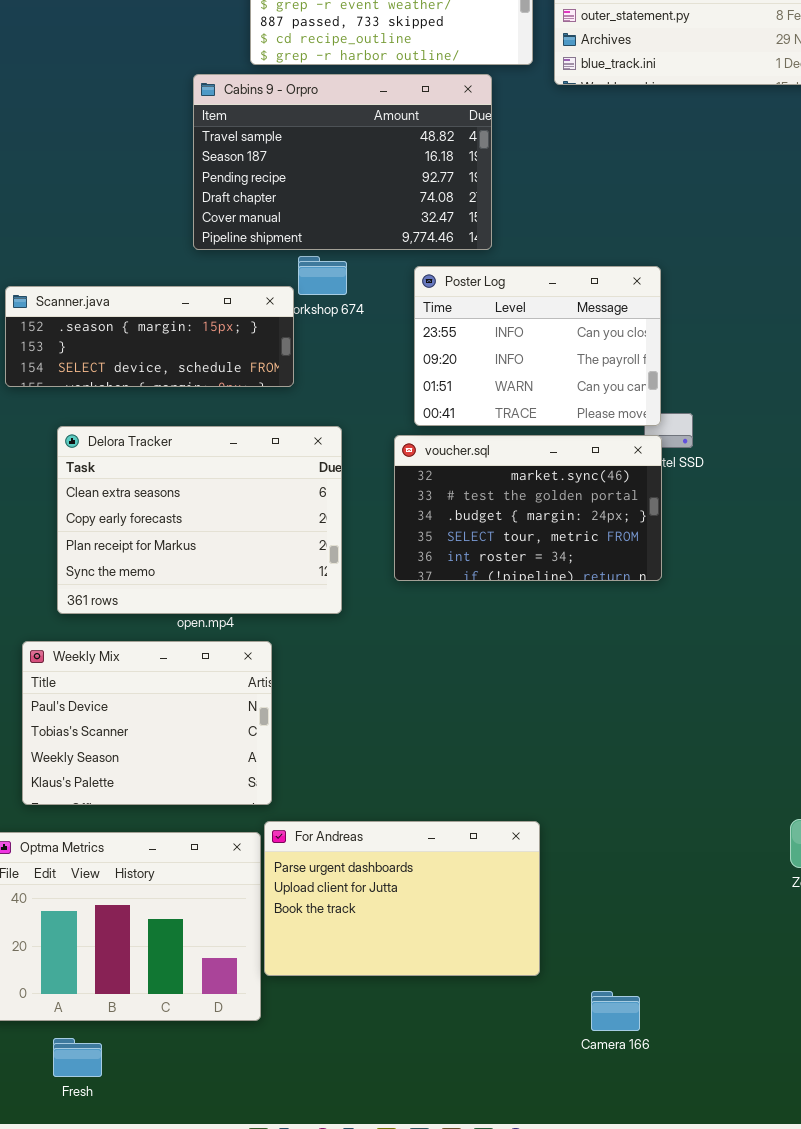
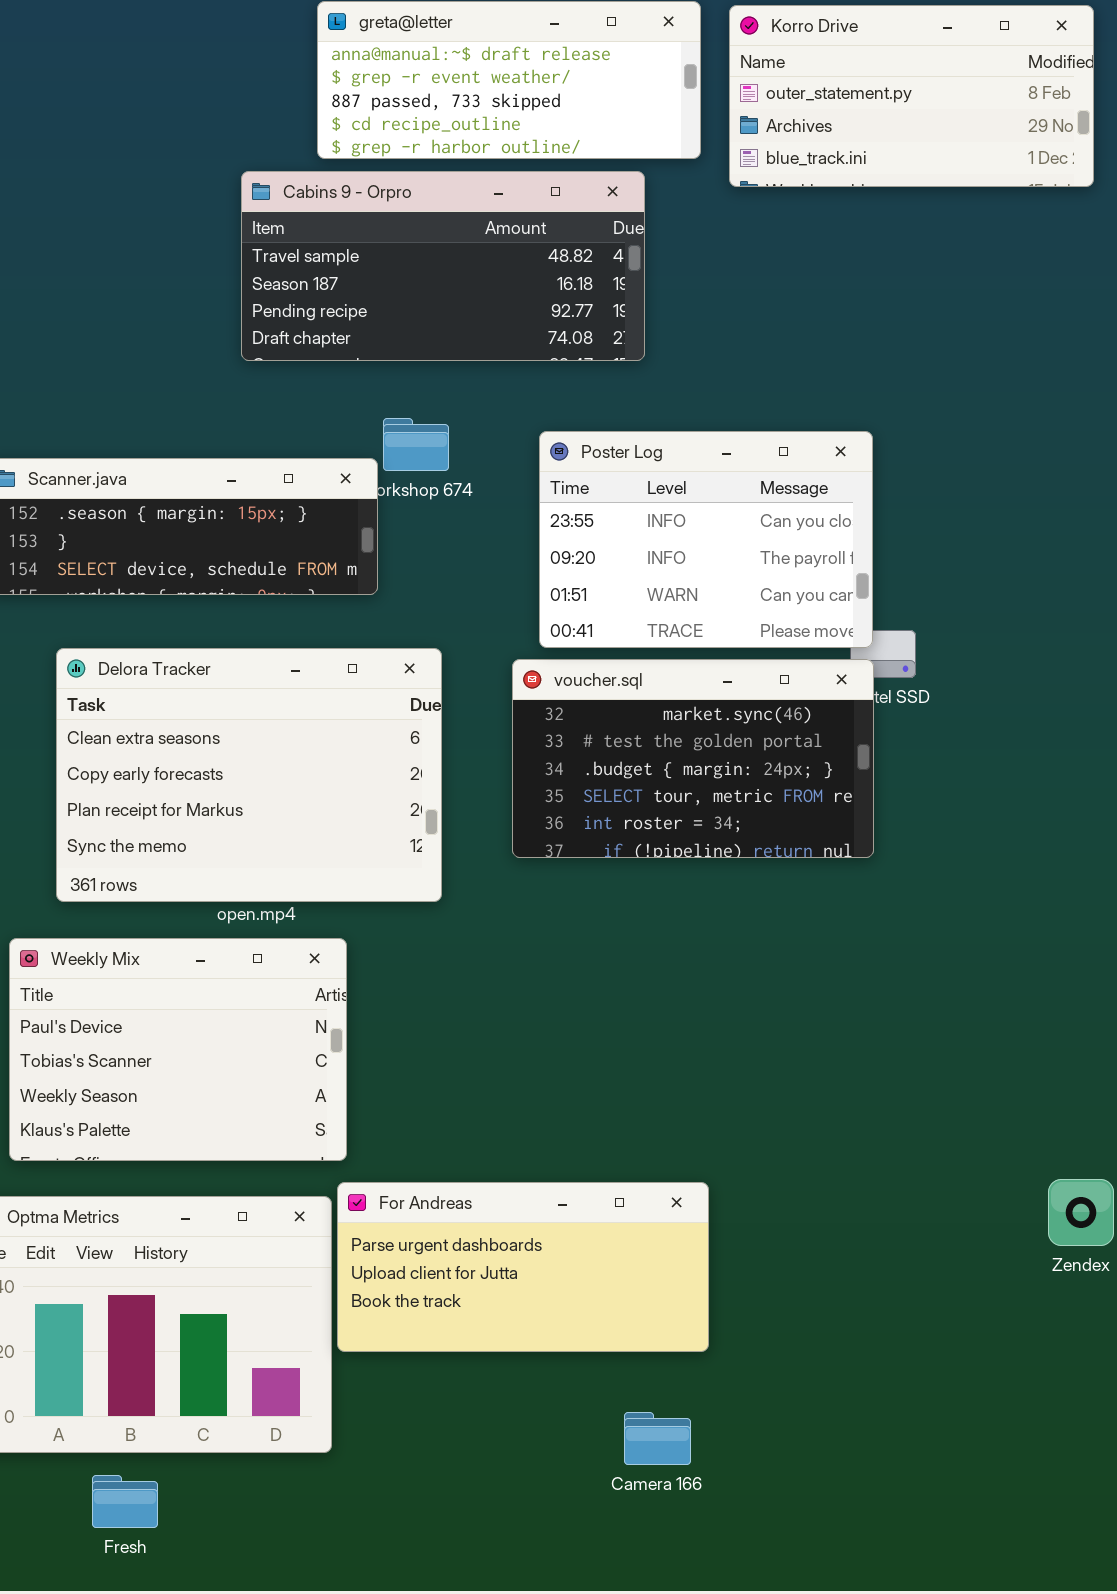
Cabins 9 - Orpro: [193,74,492,250] -> [241,171,645,361], resized
For Andreas: [264,821,540,976] -> [337,1182,709,1352], resized
Camera 166: [591,991,640,1031] -> [624,1412,691,1465], moved
Fresh: [53,1038,102,1077] -> [92,1475,158,1528], moved

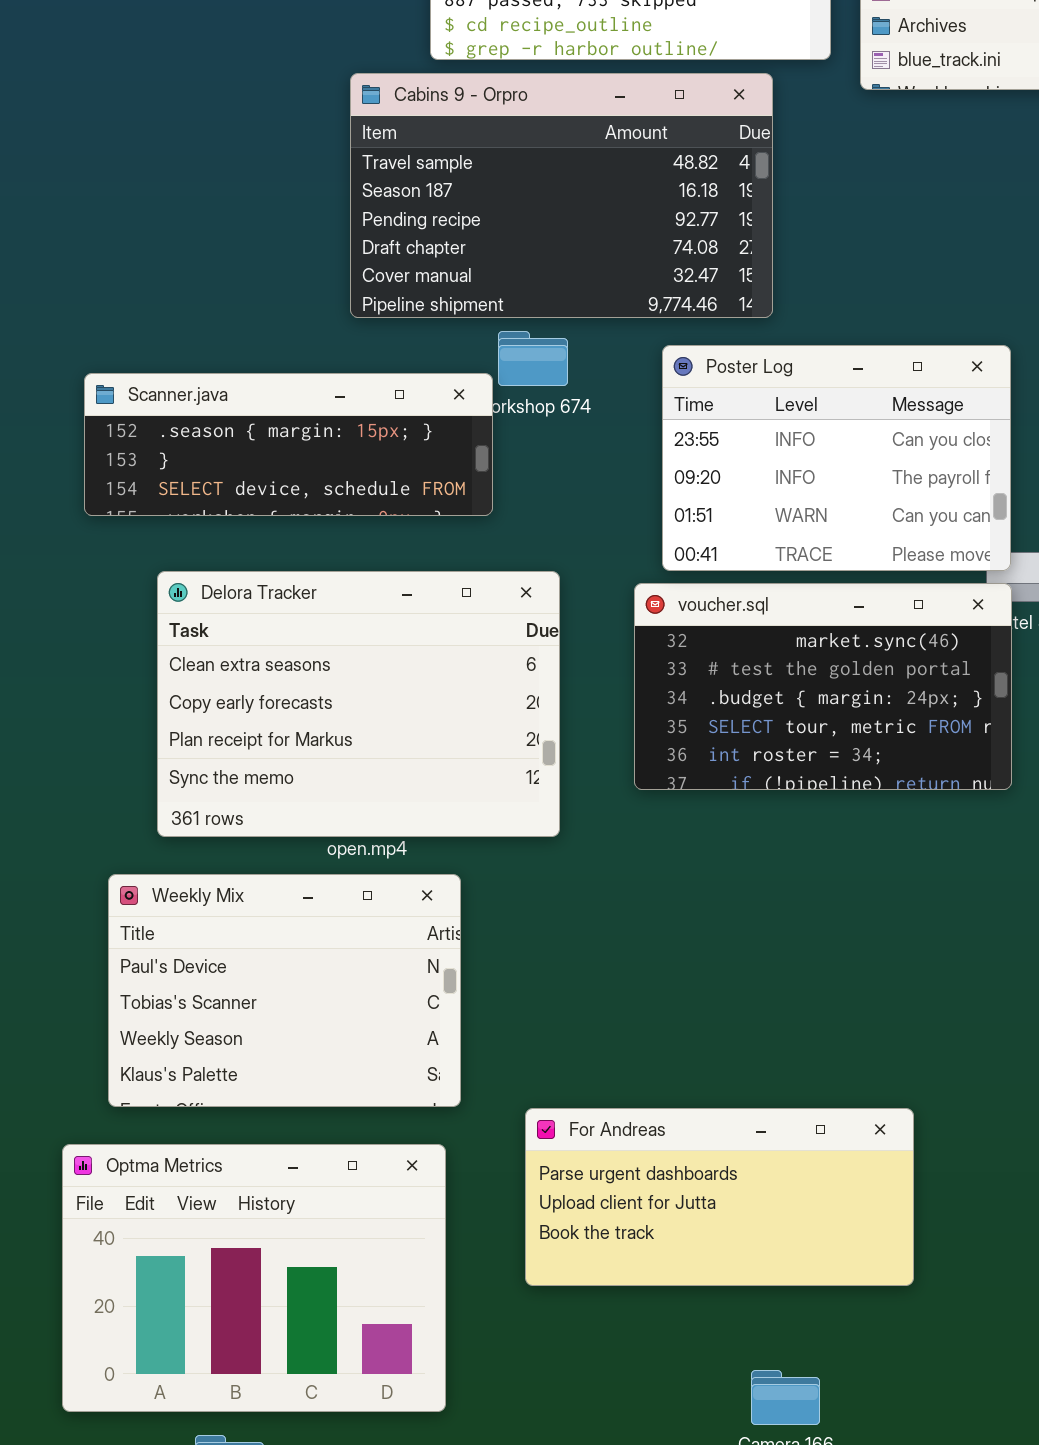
Cabins 9 - Orpro: [241,171,645,361] -> [350,73,773,318], resized
For Andreas: [337,1182,709,1352] -> [525,1108,914,1286], moved

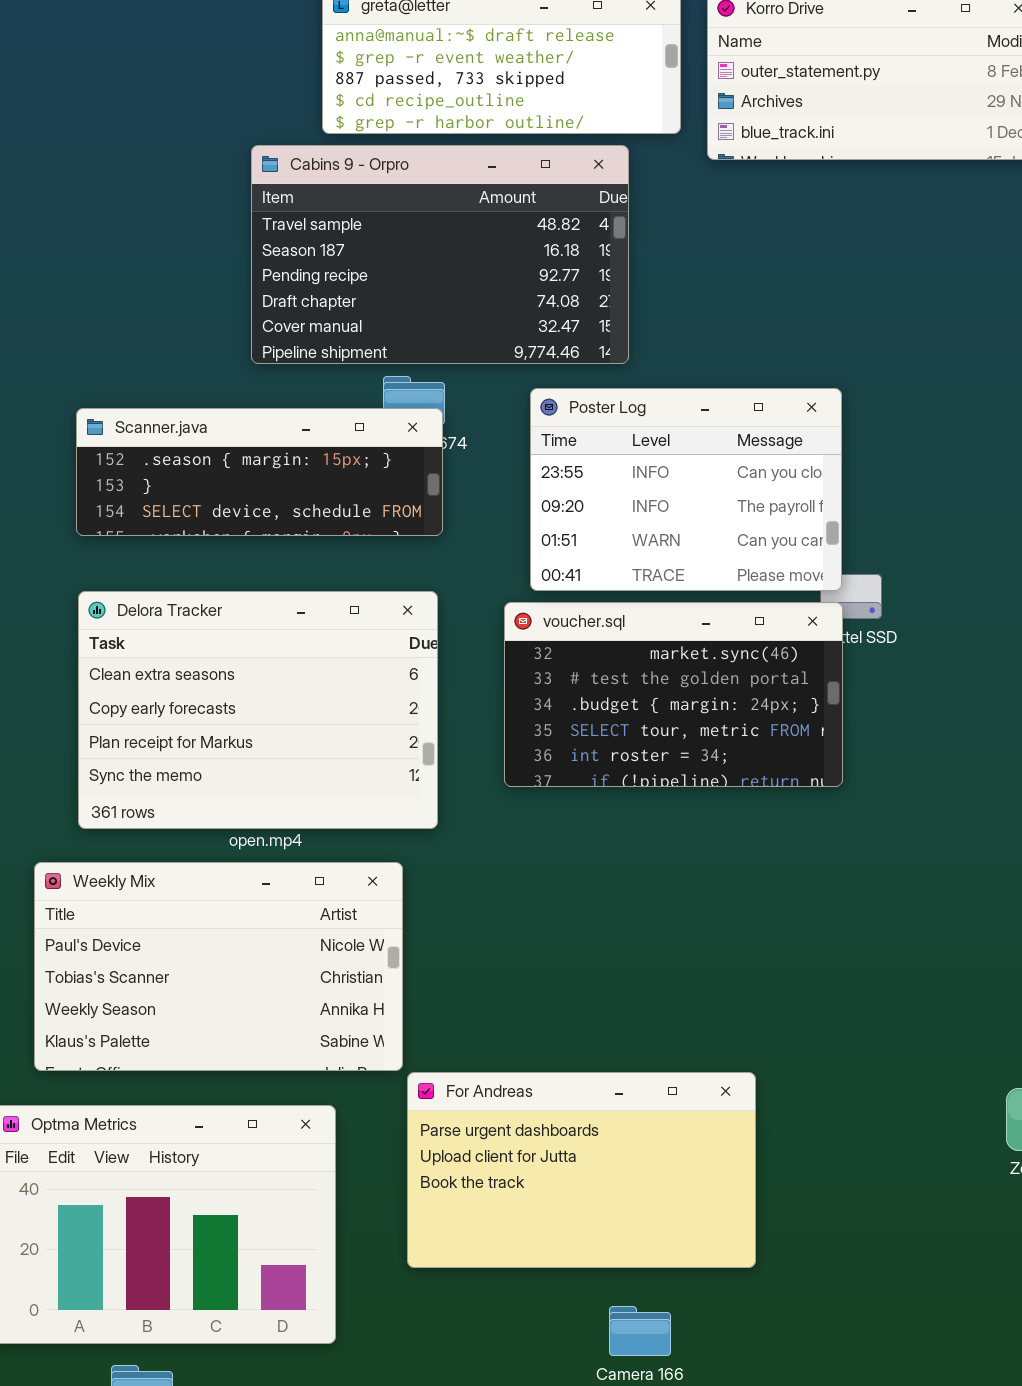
Scanner.java: [84,373,493,516] -> [76,408,443,536], moved
Weekly Mix: [108,874,461,1107] -> [34,862,403,1071], resized
For Andreas: [525,1108,914,1286] -> [407,1072,756,1268], resized

